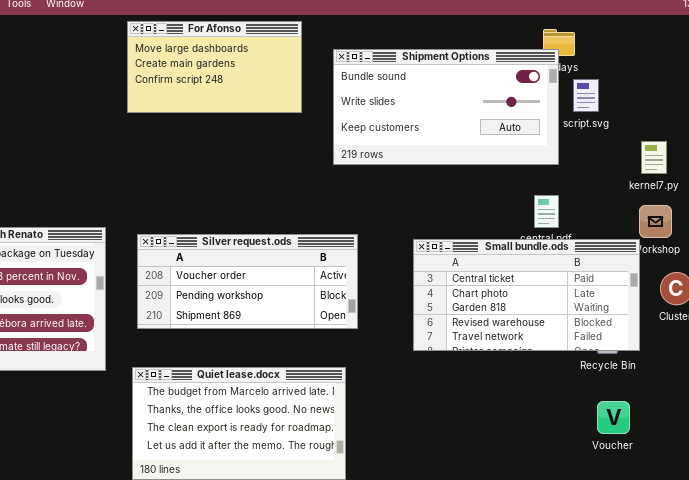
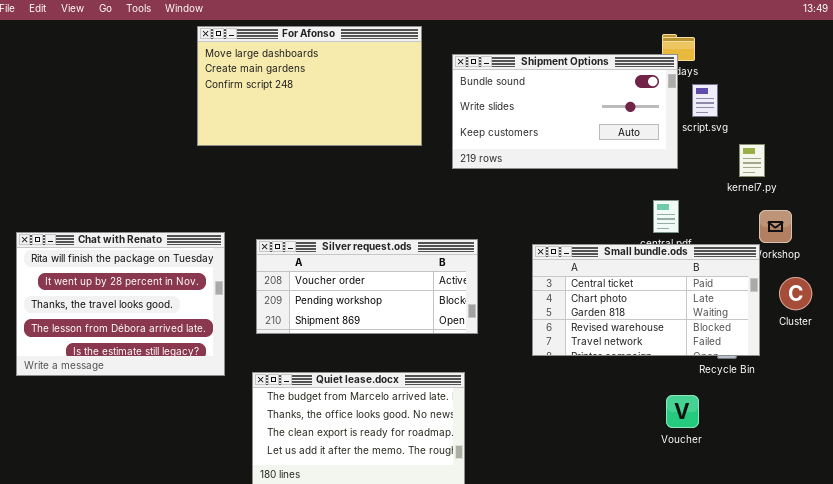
For Afonso: [127,21,302,113] -> [197,26,422,146], resized
kernel7.py: [641,141,667,174] -> [739,144,765,177], moved
Voucher: [597,401,630,434] -> [666,395,699,428], moved

